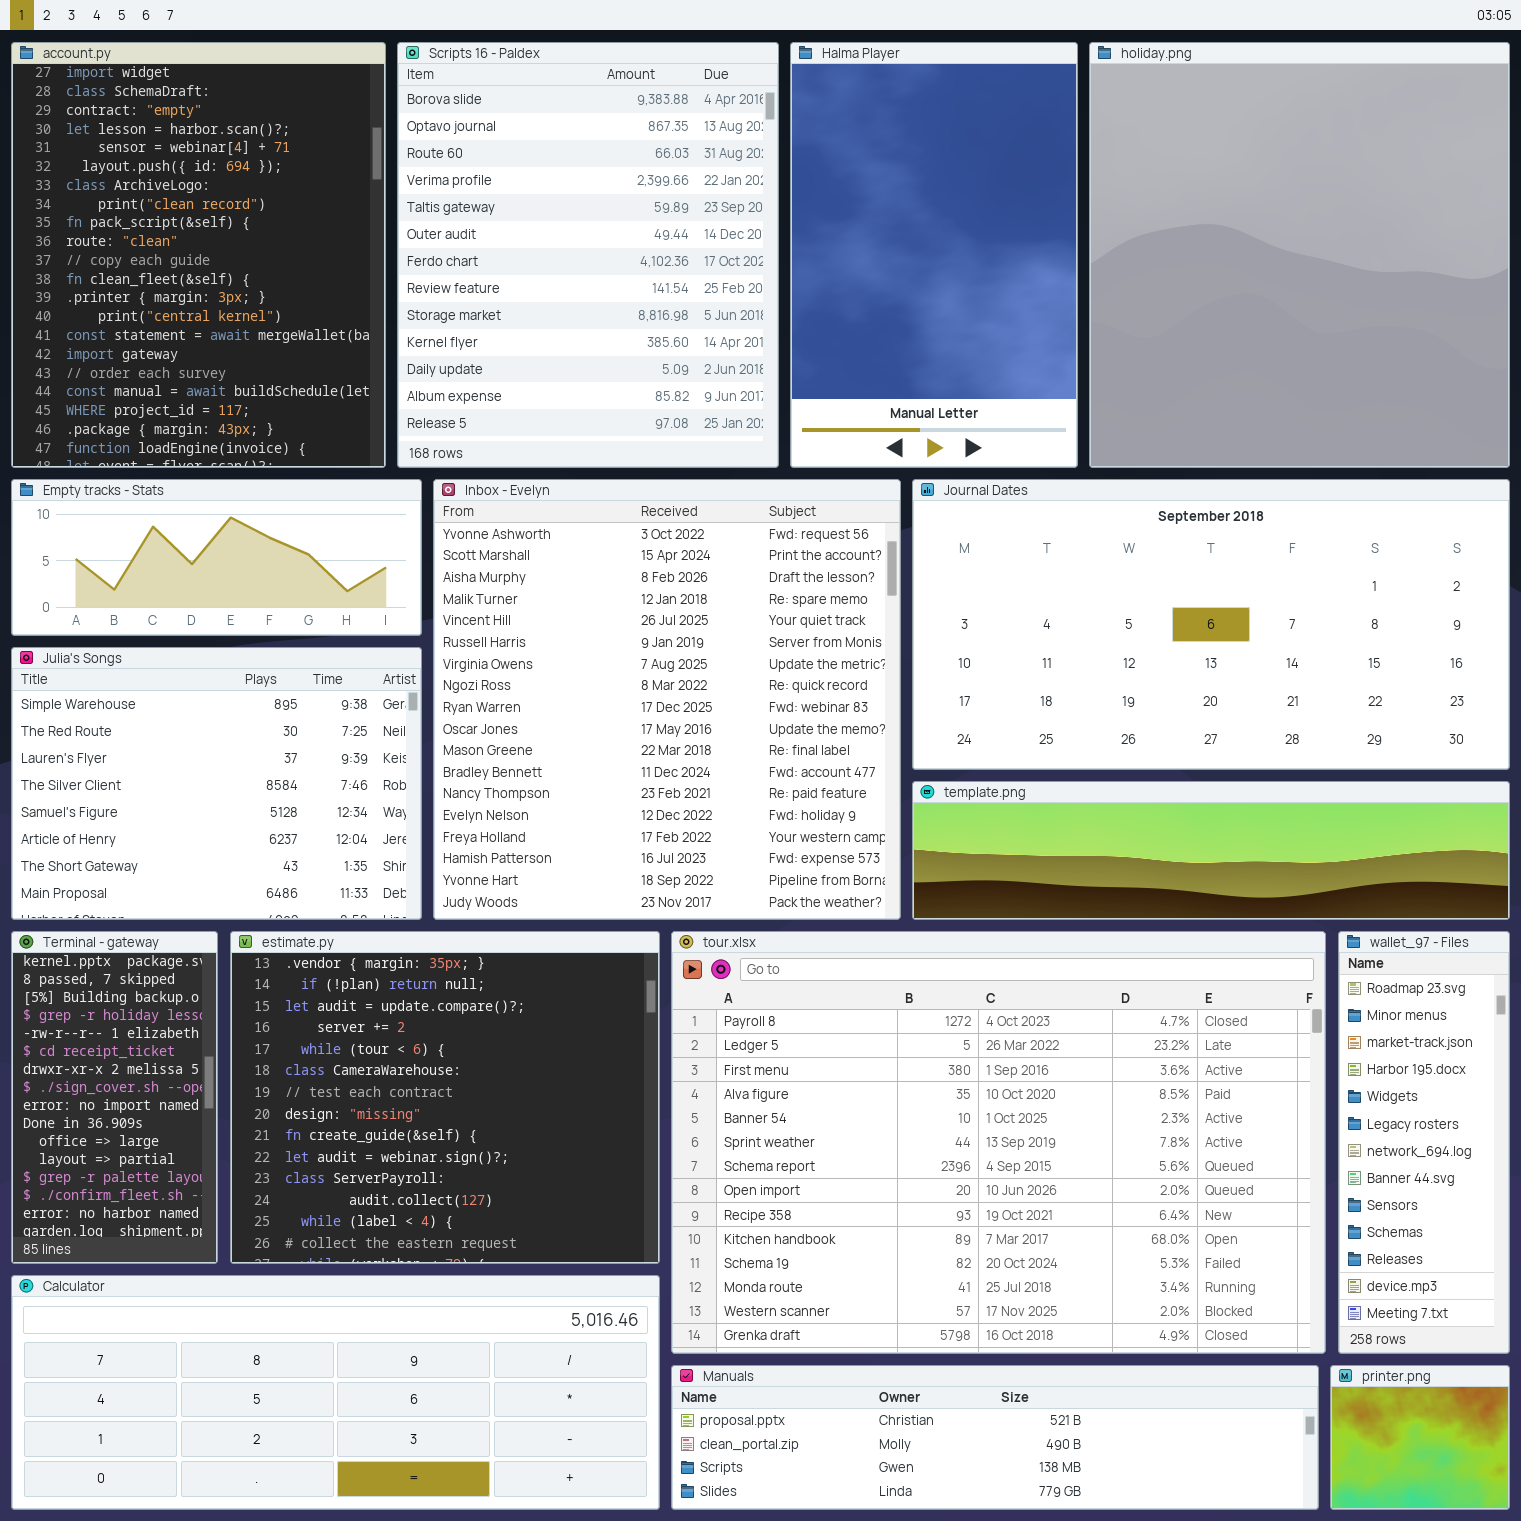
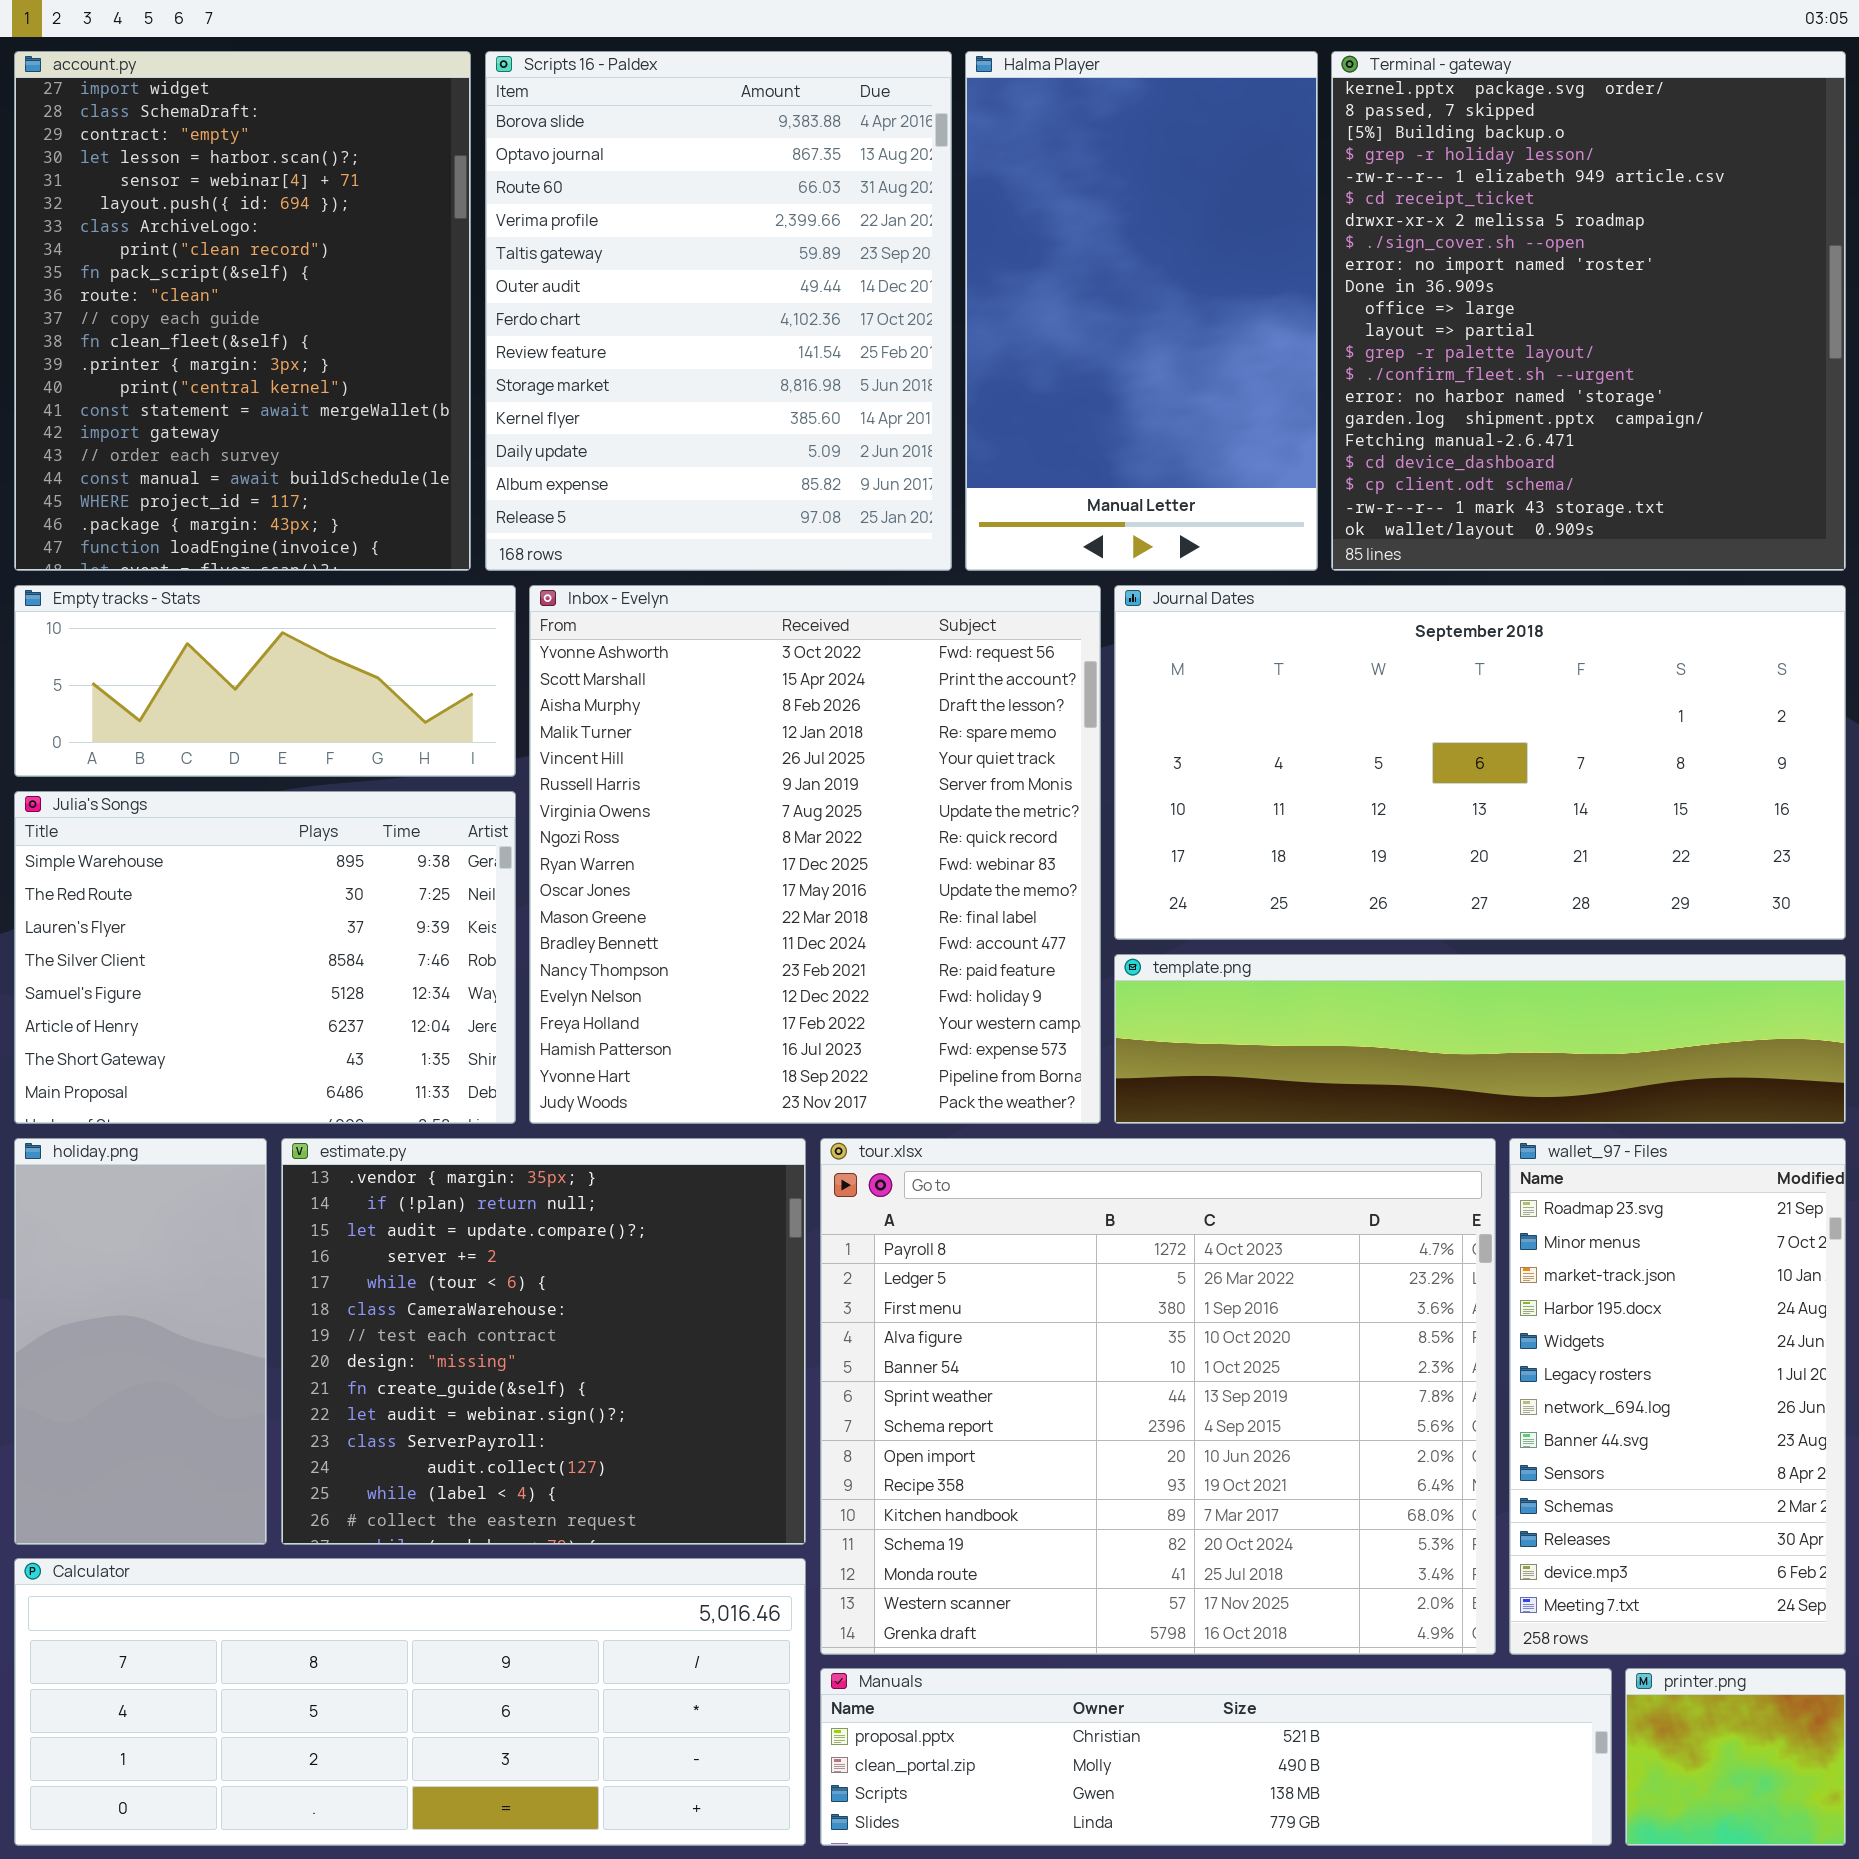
holiday.png: [1089,42,1510,468] -> [14,1138,267,1545], moved, resized
Terminal - gateway: [11,931,218,1264] -> [1331,51,1846,571], moved, resized
tour.xlsx: [671,931,1326,1354] -> [820,1138,1496,1655], resized
wallet_97 - Files: [1338,931,1510,1354] -> [1509,1138,1846,1655], resized

